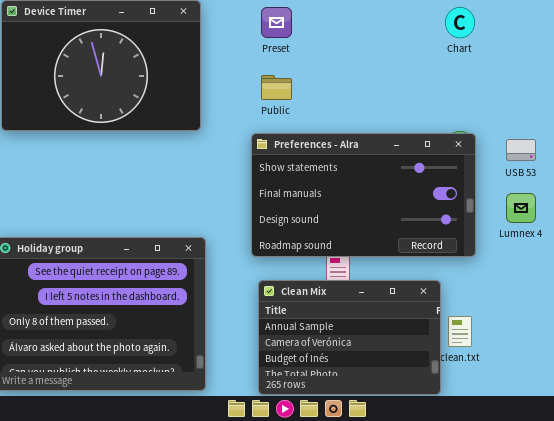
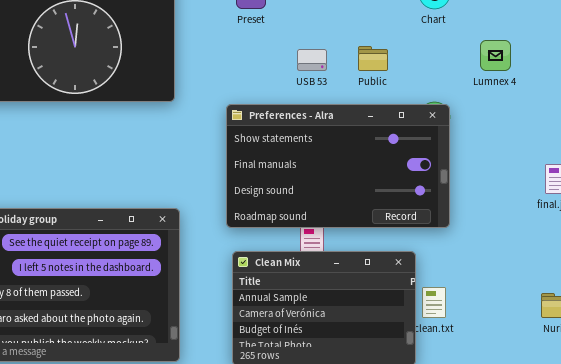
Public: [261,75,292,100] -> [358,46,388,71], moved
USB 53: [506,139,536,161] -> [297,49,327,71], moved
Lumnex 4: [506,193,536,223] -> [480,40,511,71], moved

